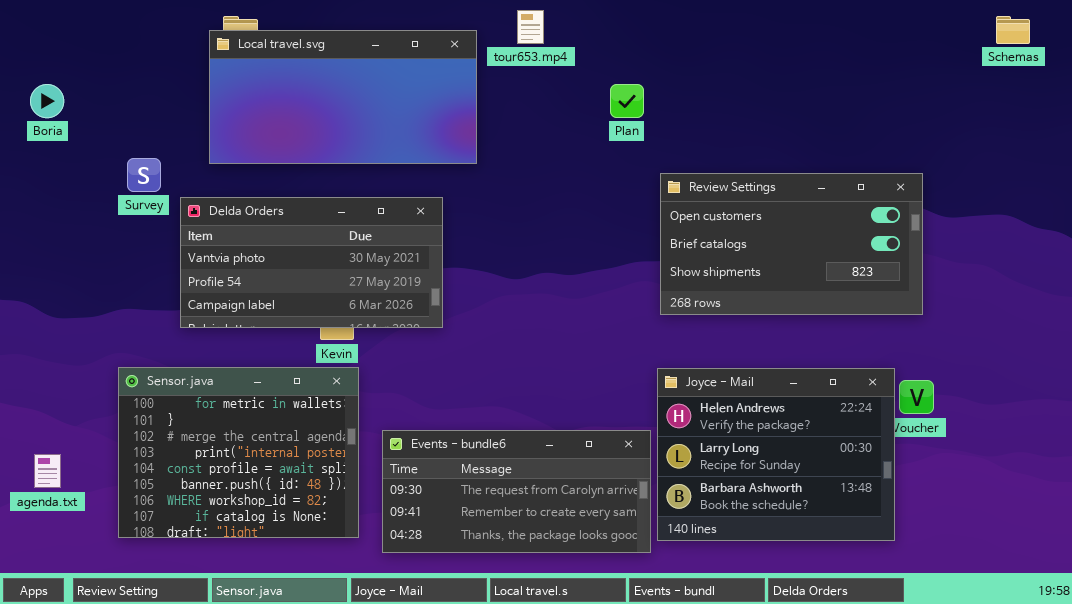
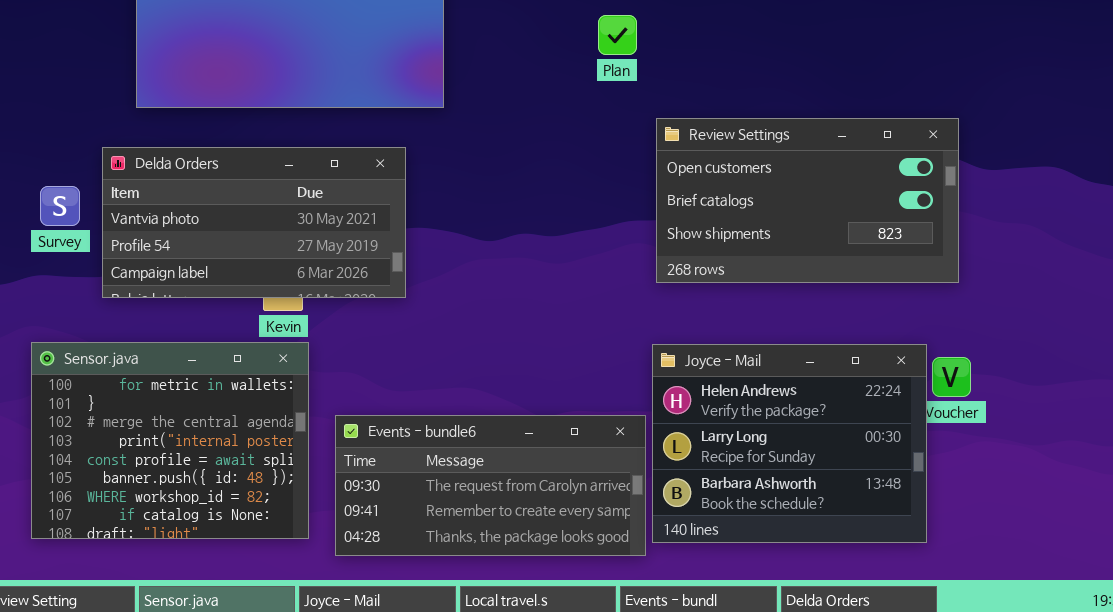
Survey: [127,158,161,192] -> [40,186,80,226], moved

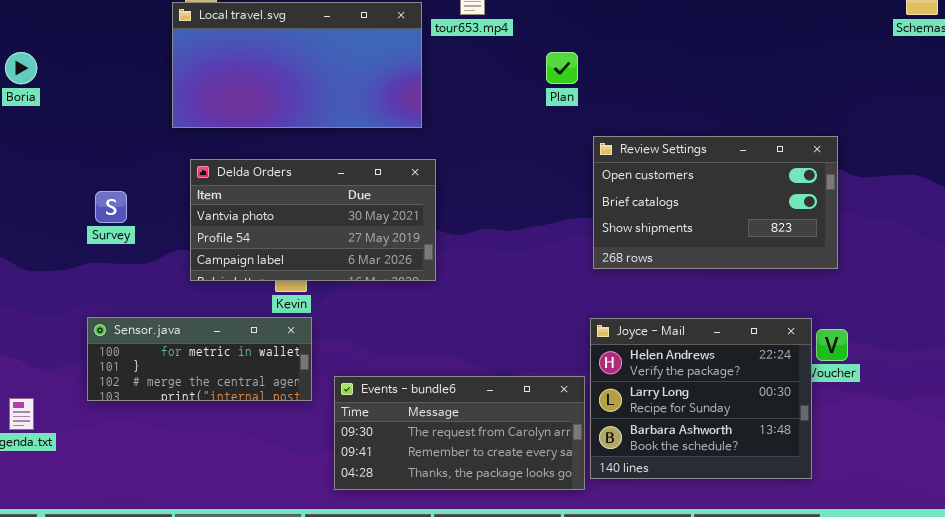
Delda Orders: [102,147,406,298] -> [190,159,436,281], moved
Sensor.java: [31,342,309,539] -> [87,317,312,401], resized

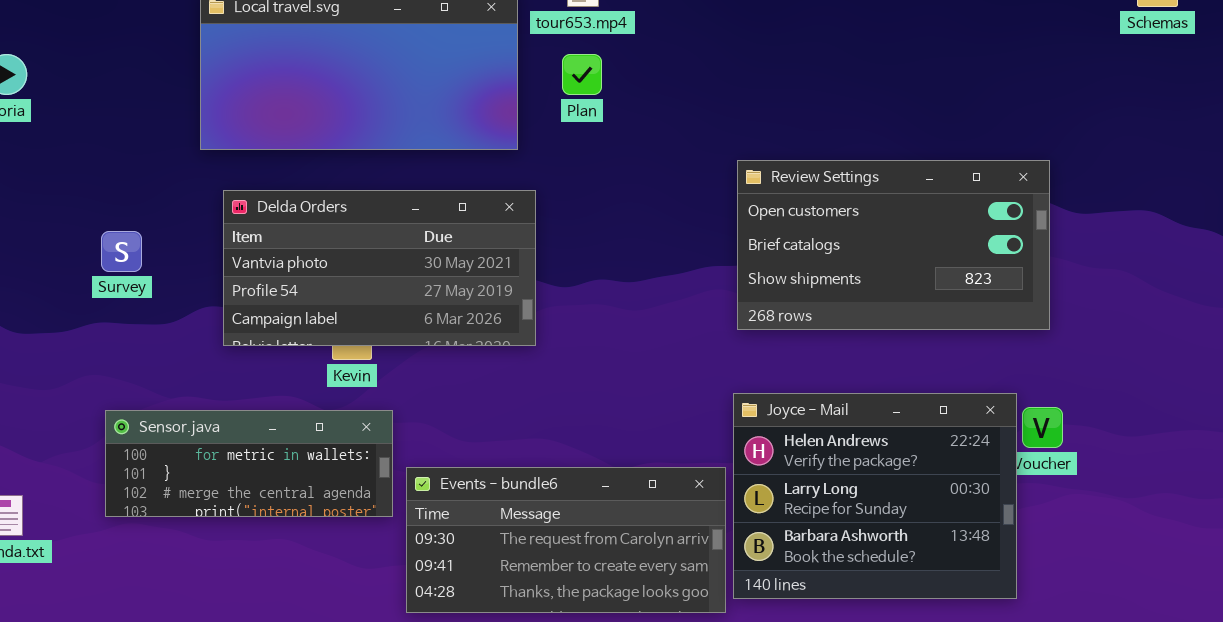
Plan: [546,52,578,84] -> [562,54,602,95], moved
Sensor.java: [87,317,312,401] -> [105,410,393,517], moved

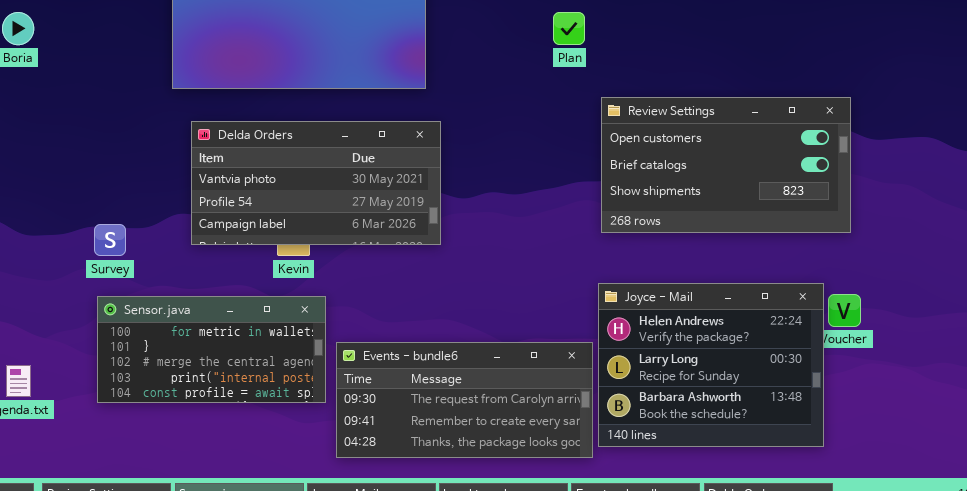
Plan: [562,54,602,95] -> [553,12,585,45], moved
Survey: [101,231,142,272] -> [94,224,126,256], moved
Sensor.java: [105,410,393,517] -> [97,296,326,403], resized

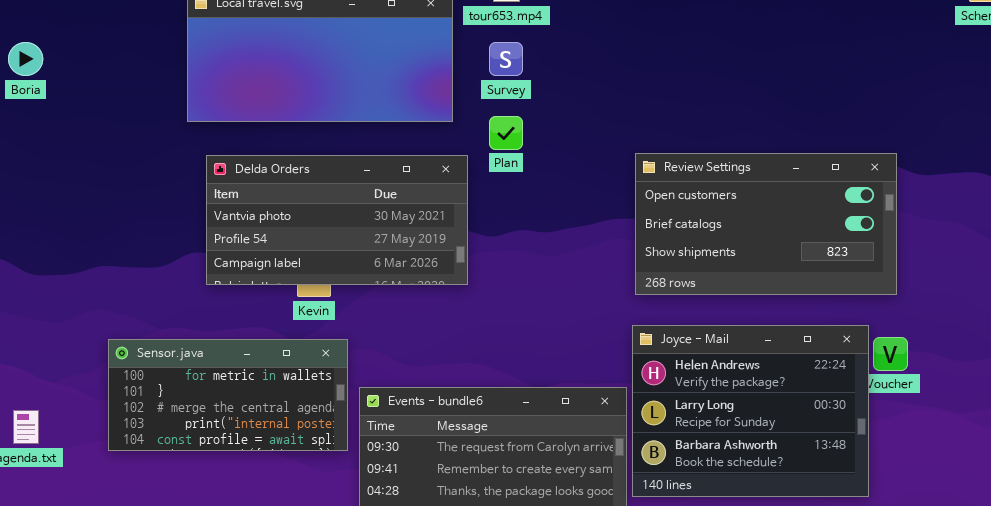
Plan: [553,12,585,45] -> [489,116,523,150], moved
Review Settings: [601,97,851,233] -> [635,153,897,295], moved
Survey: [94,224,126,256] -> [489,42,523,76], moved

